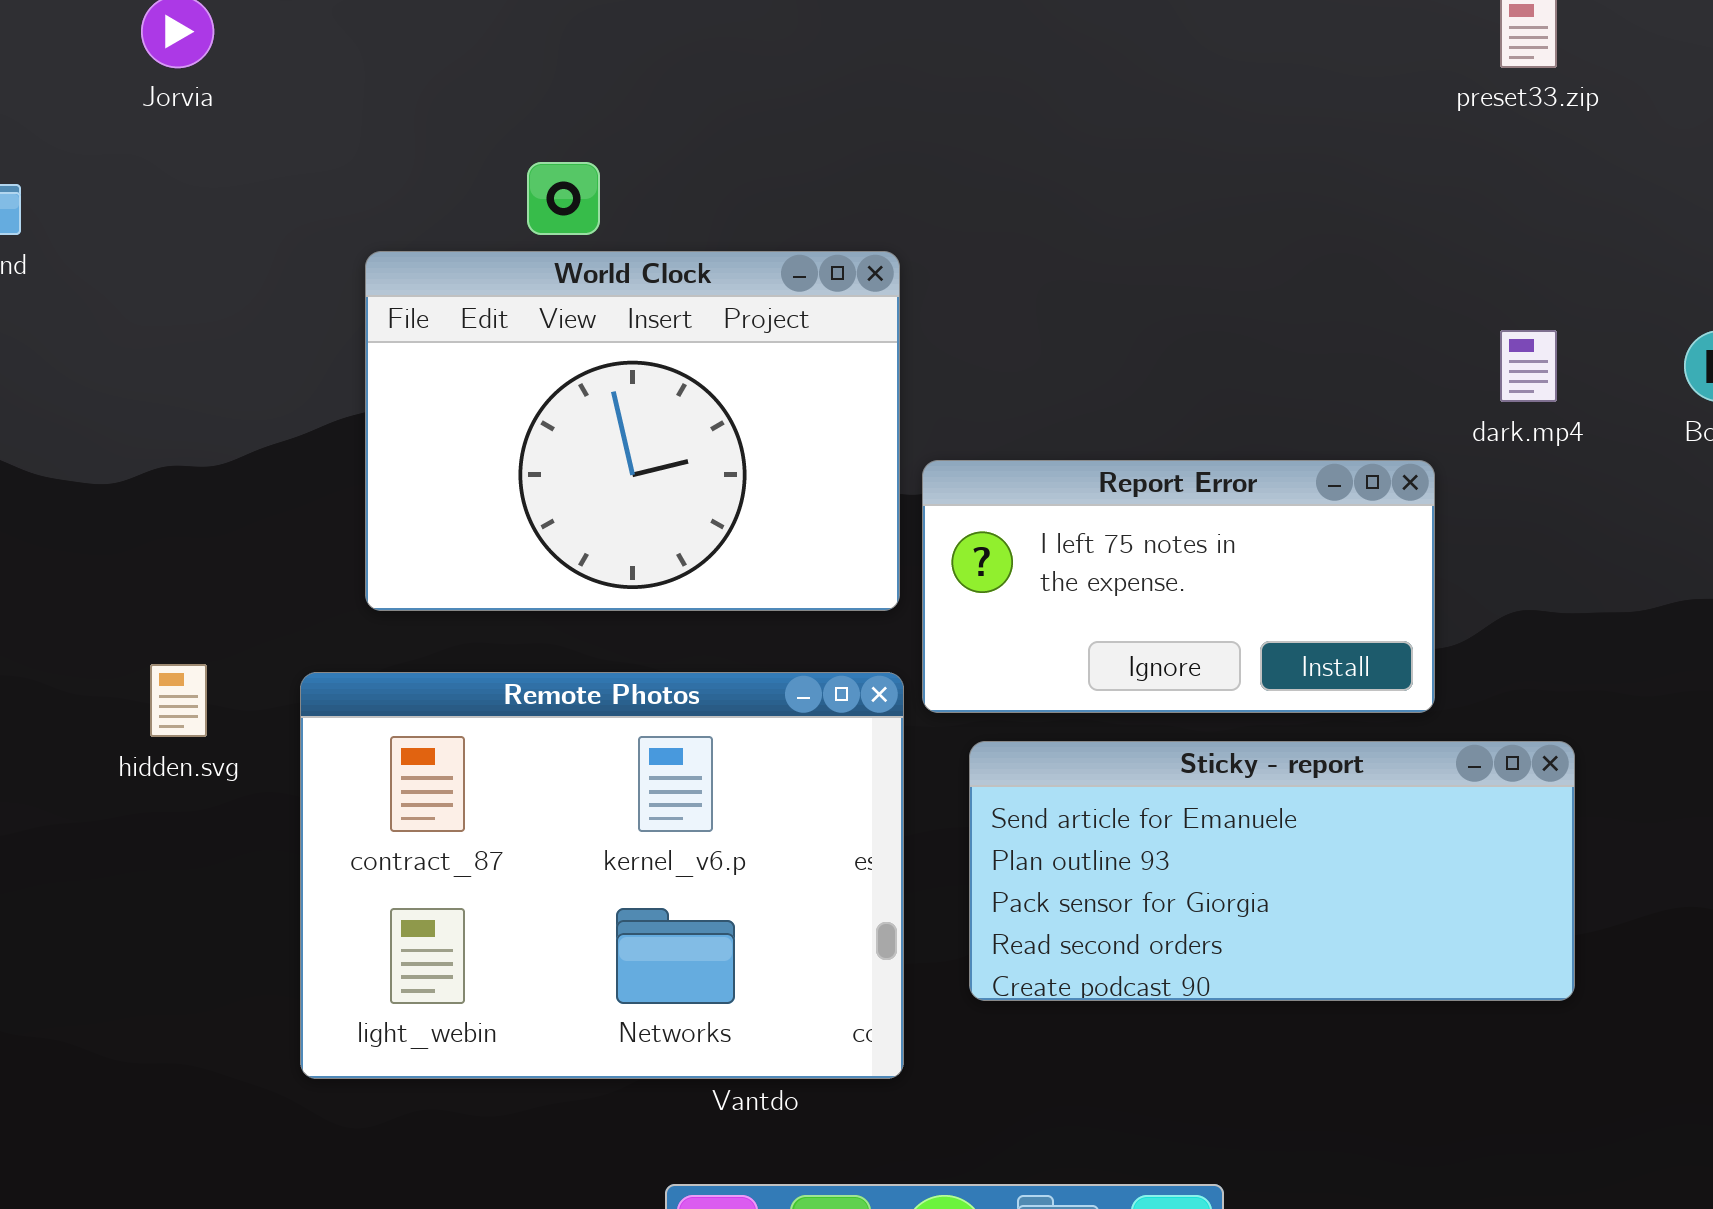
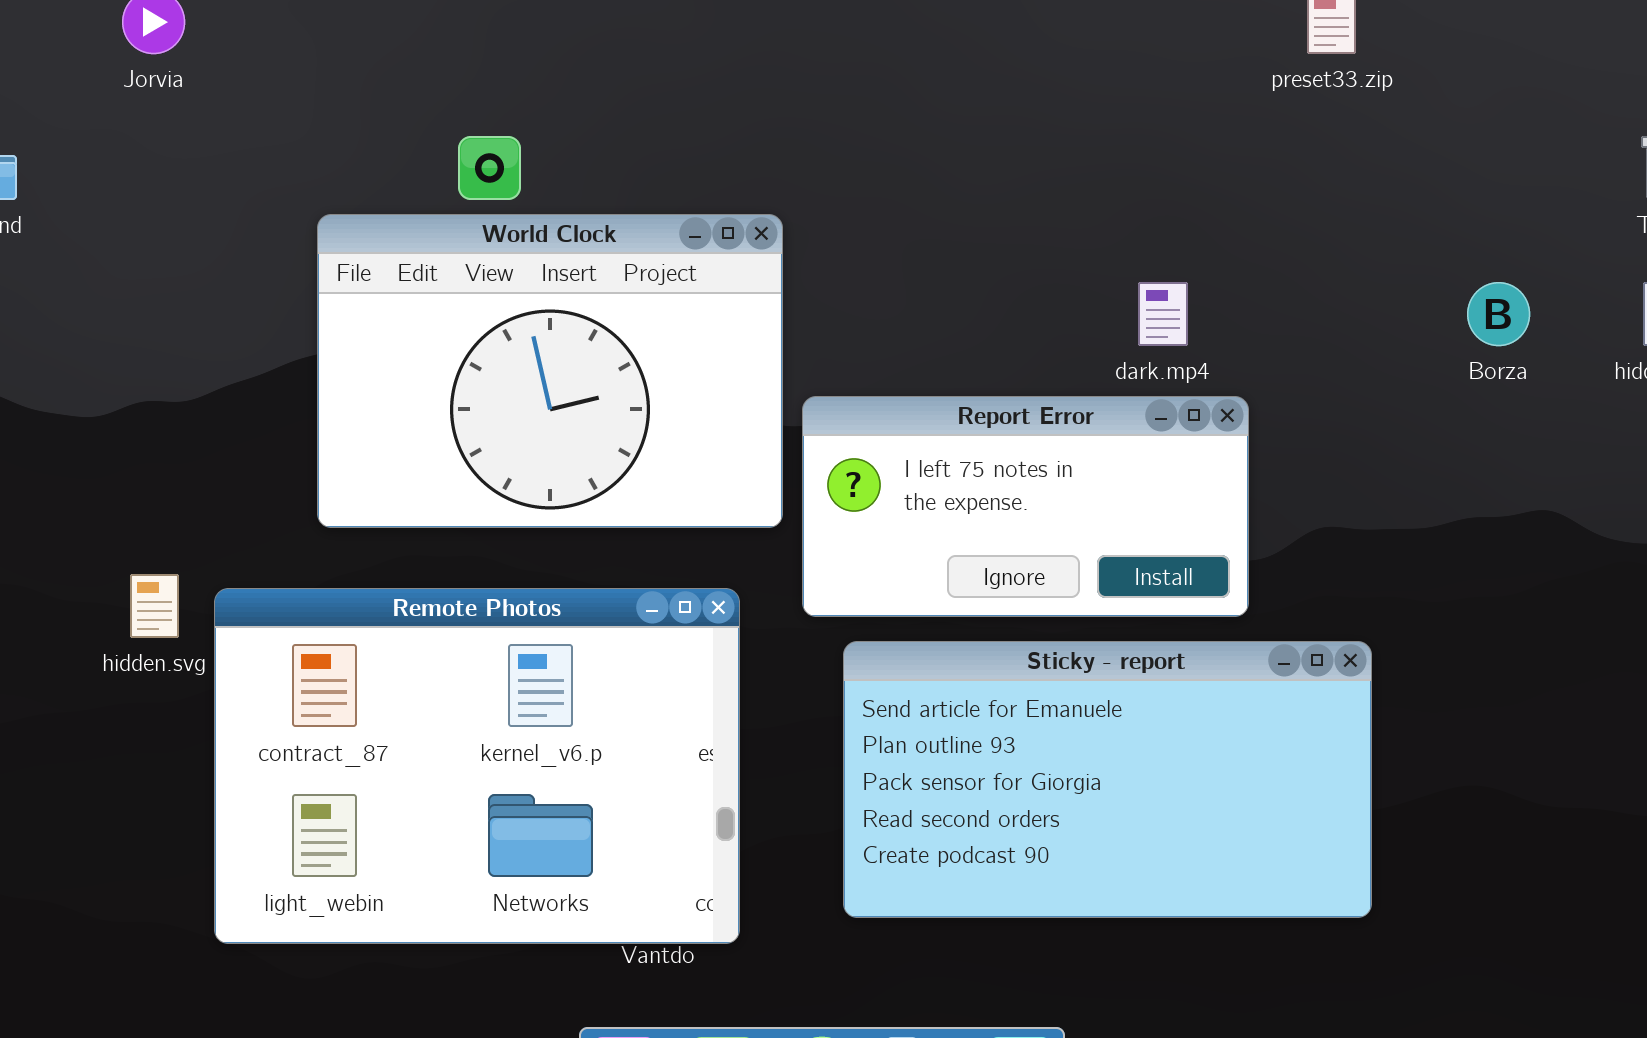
dark.mp4: [1500,330,1557,402] -> [1138,282,1188,346], moved
Remote Photos: [300,672,904,1079] -> [214,588,740,944], moved
Sticky - report: [969,741,1575,1001] -> [843,641,1372,918], resized

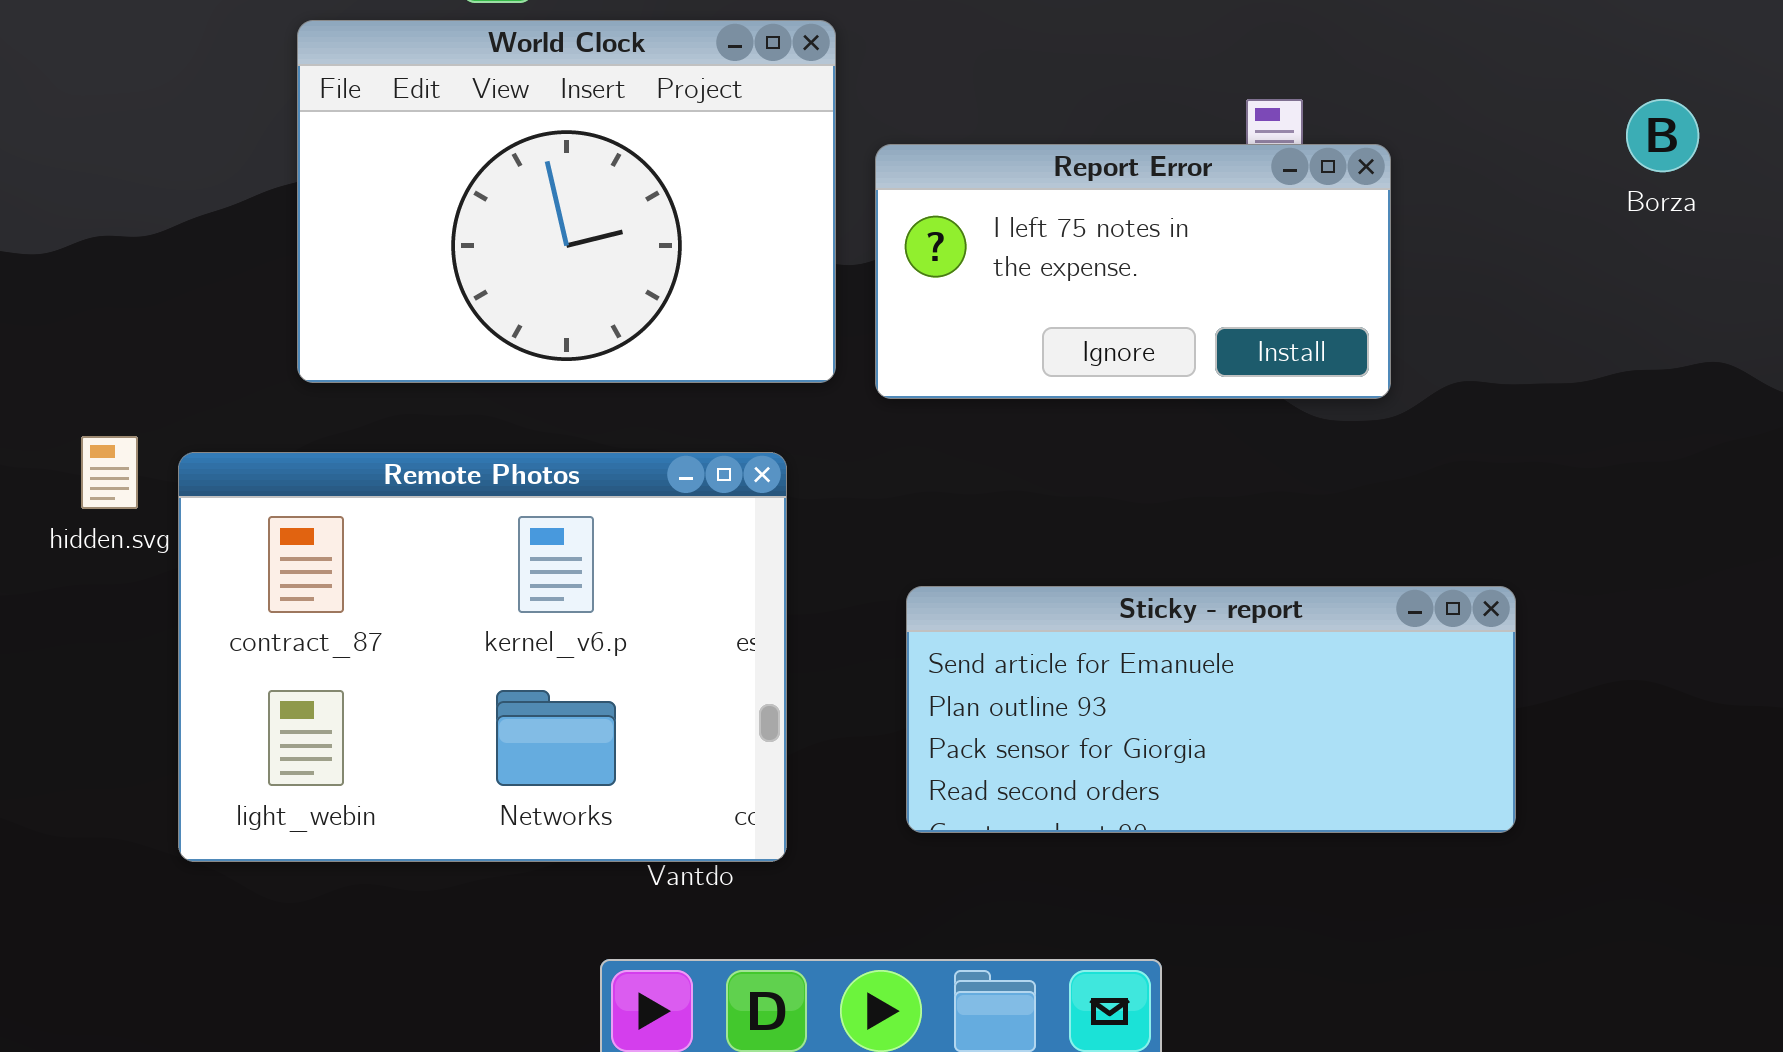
Report Error: [802,396,1249,617] -> [875,144,1391,399], moved
Sticky - report: [843,641,1372,918] -> [906,586,1516,833], resized

